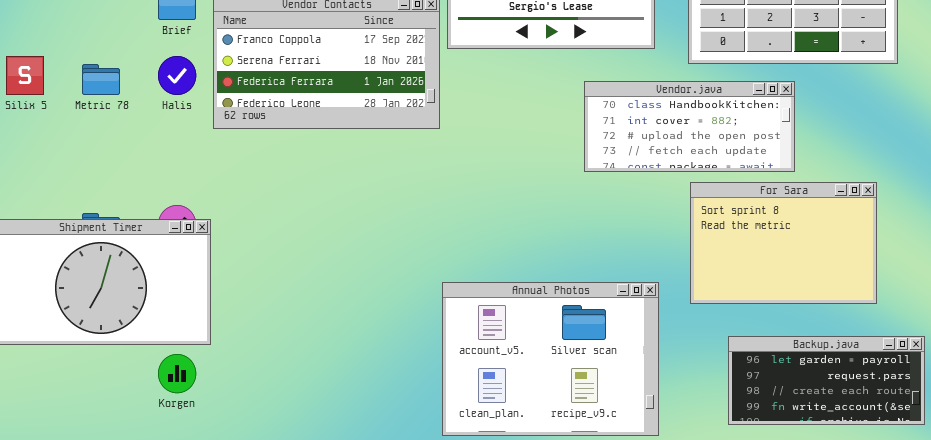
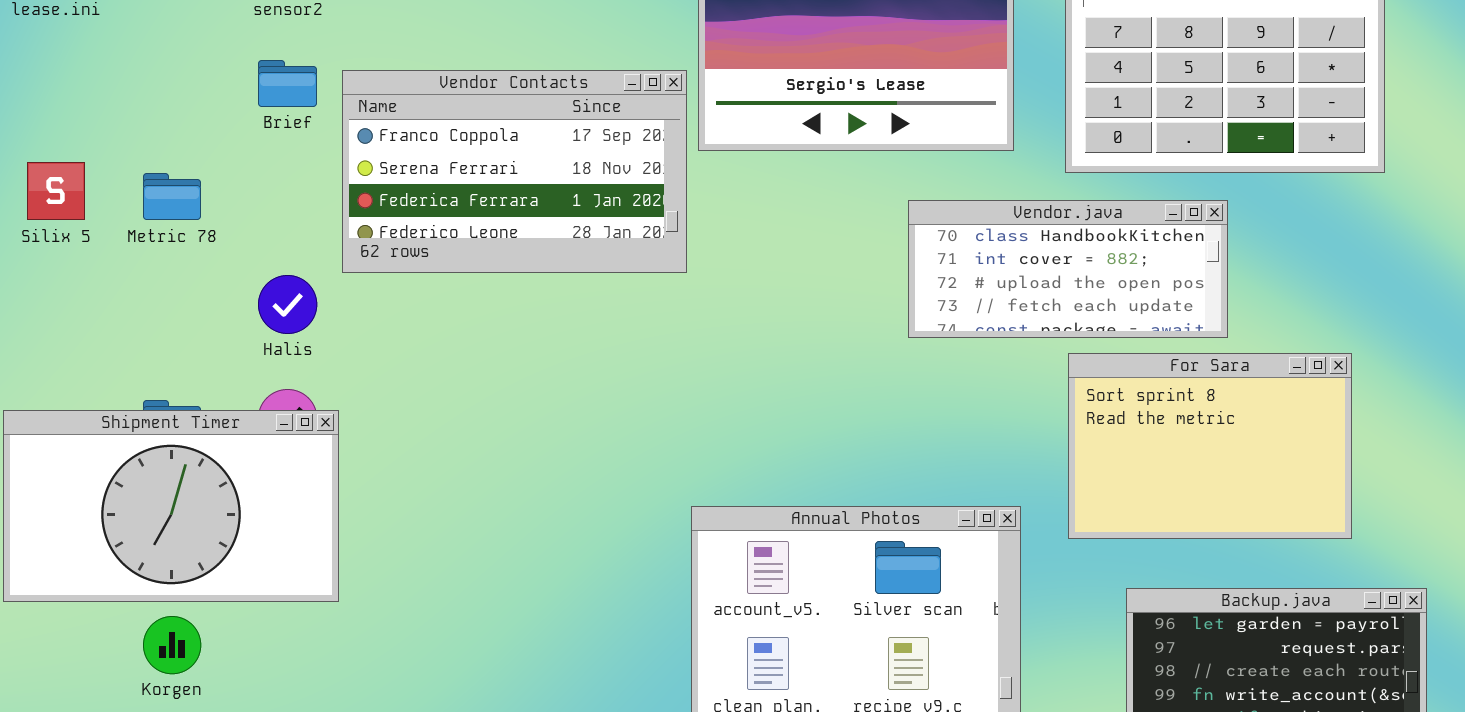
Halis: [158,56,196,95] -> [258,275,317,334], moved
Korgen: [158,354,196,393] -> [143,616,201,674], moved

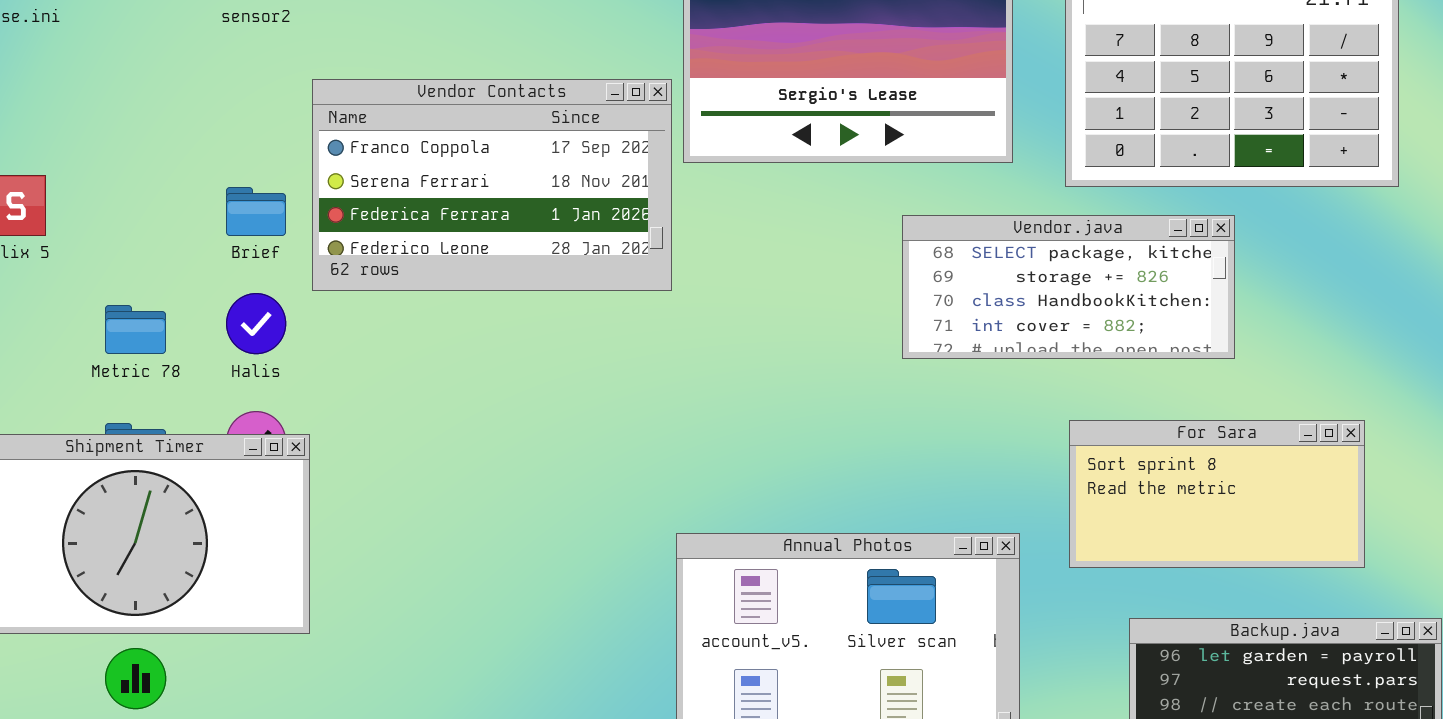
Brief: [258,60,317,107] -> [226,187,286,236], moved
Metric 78: [143,173,201,220] -> [105,305,166,354], moved
Vendor.java: [908,200,1228,338] -> [902,215,1235,359], scrolled up 2 rows
For Sara: [1068,353,1352,539] -> [1069,420,1365,568], resized

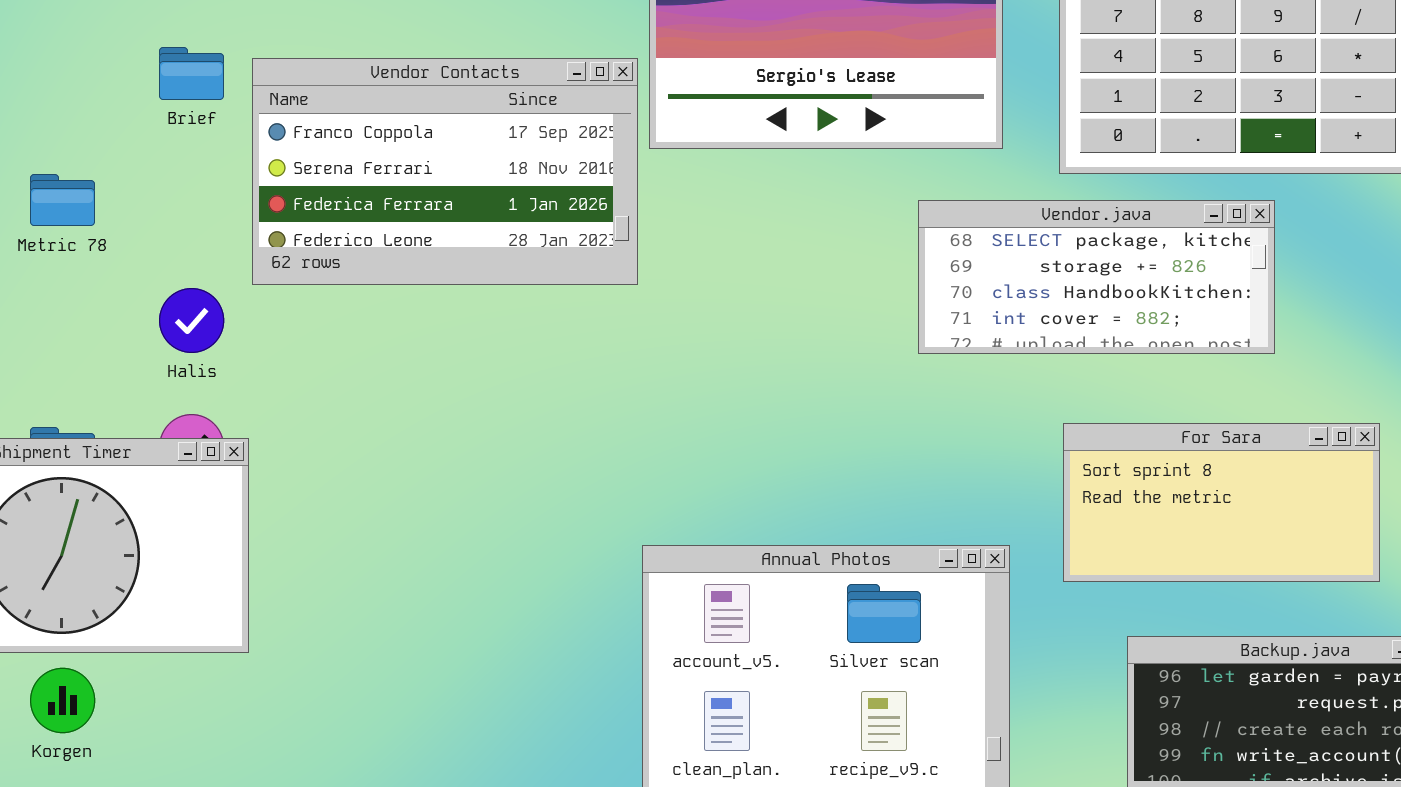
Brief: [226,187,286,236] -> [159,47,224,100], moved
Vendor.java: [902,215,1235,359] -> [918,200,1275,354], moved
Metric 78: [105,305,166,354] -> [30,174,95,226], moved

